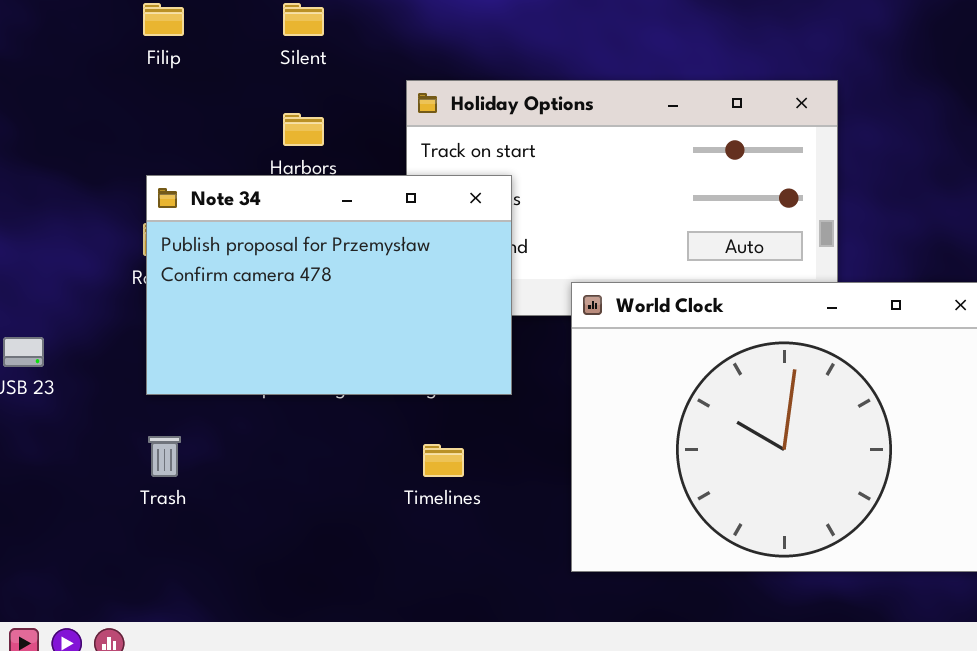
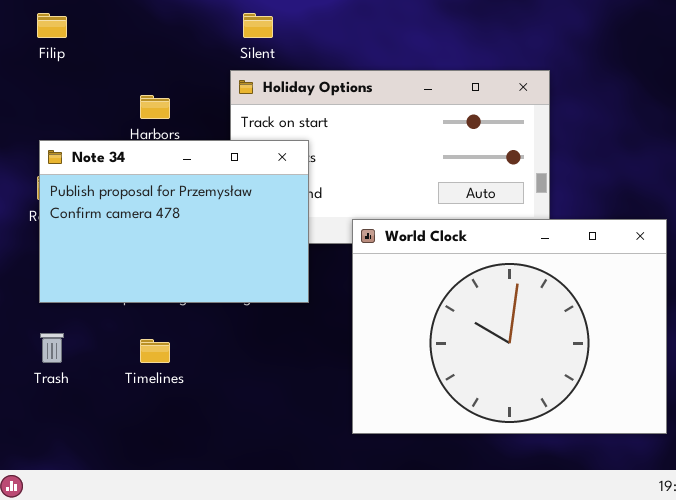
Silent: [283,3,324,36] -> [243,13,273,38], moved
Timelines: [423,444,464,477] -> [140,339,170,363], moved

